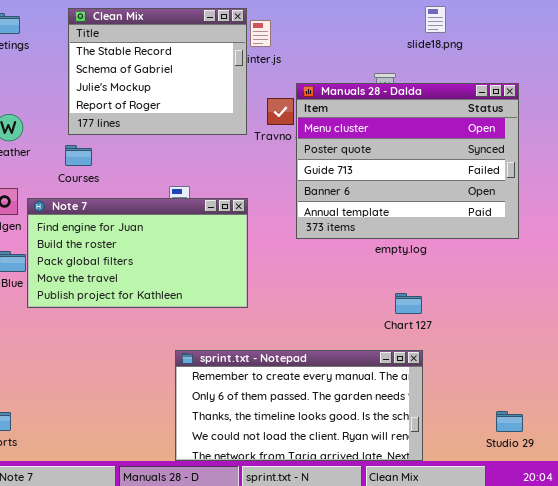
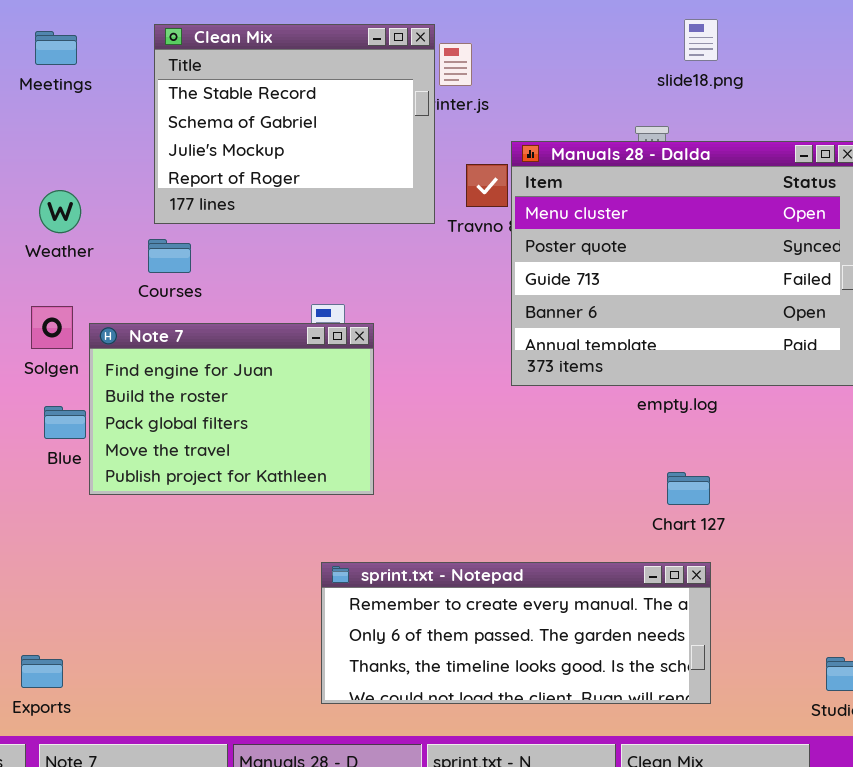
slide18.png: [425,6,446,33] -> [684,19,718,61], moved
Note 7: [27,198,248,308] -> [89,323,374,495], resized
sprint.txt - Notepad: [175,350,423,461] -> [321,562,711,704], resized

